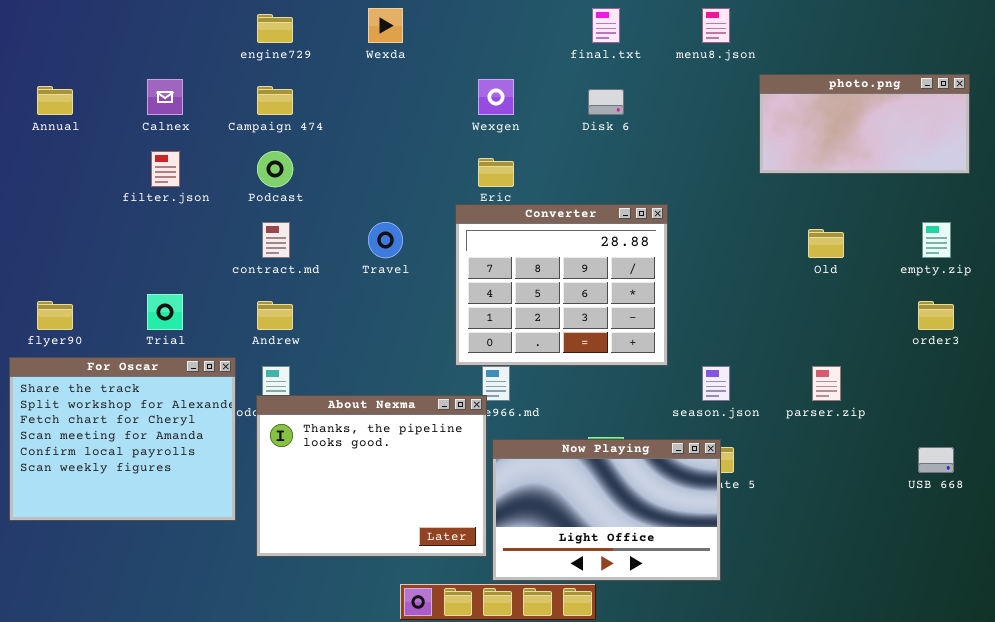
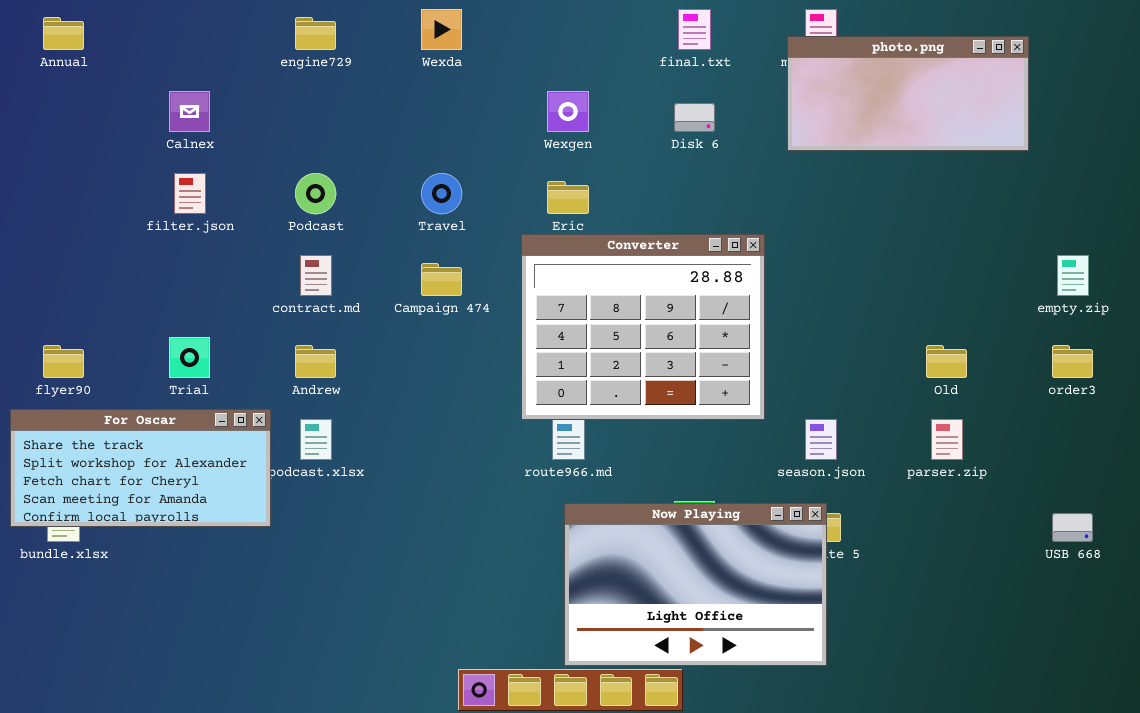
photo.png: [759,74,970,174] -> [787,36,1029,151], moved
Annual: [37,86,73,115] -> [43,17,84,50], moved
Campaign 474: [257,86,293,115] -> [421,263,462,296], moved
Travel: [368,222,403,258] -> [421,173,462,214], moved
Old: [808,229,844,258] -> [926,345,967,378], moved
For Oscar: [9,357,236,521] -> [10,409,271,527], resized
About Nexma: [256,395,487,557] -> none, closed

